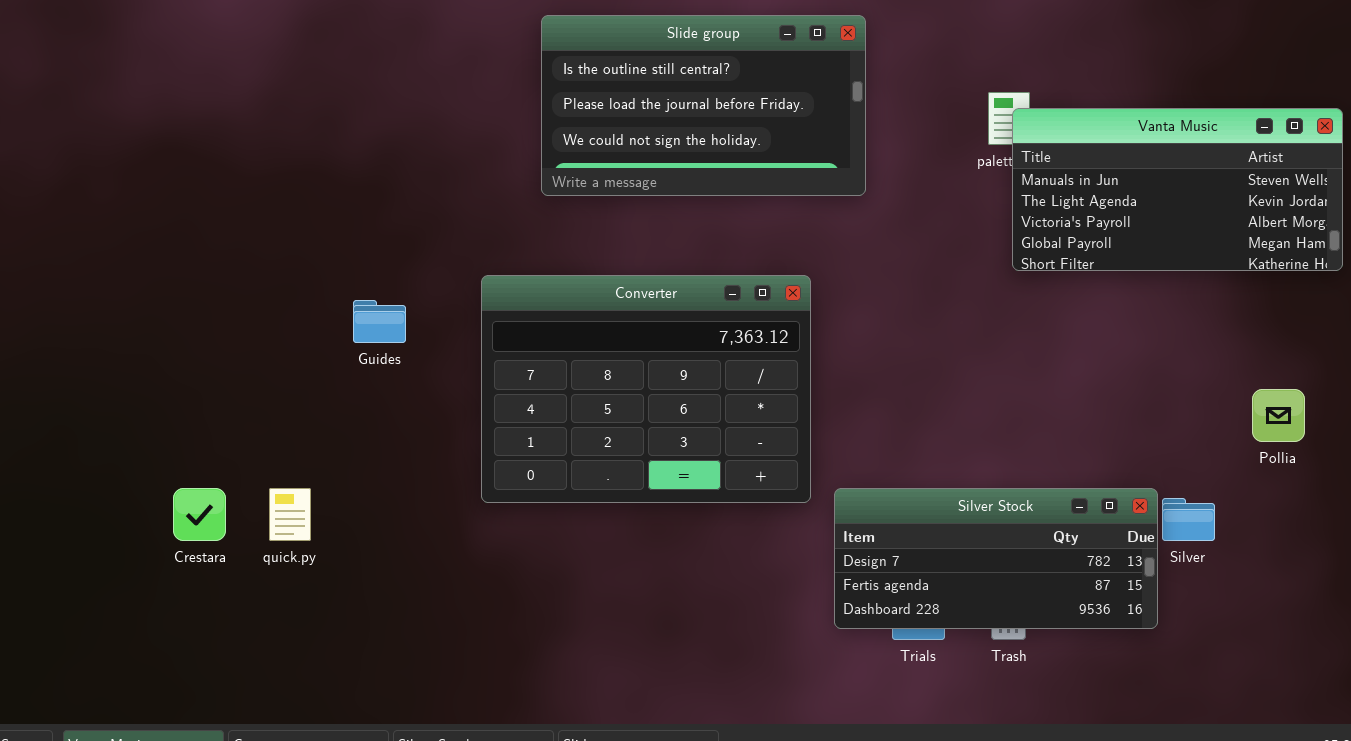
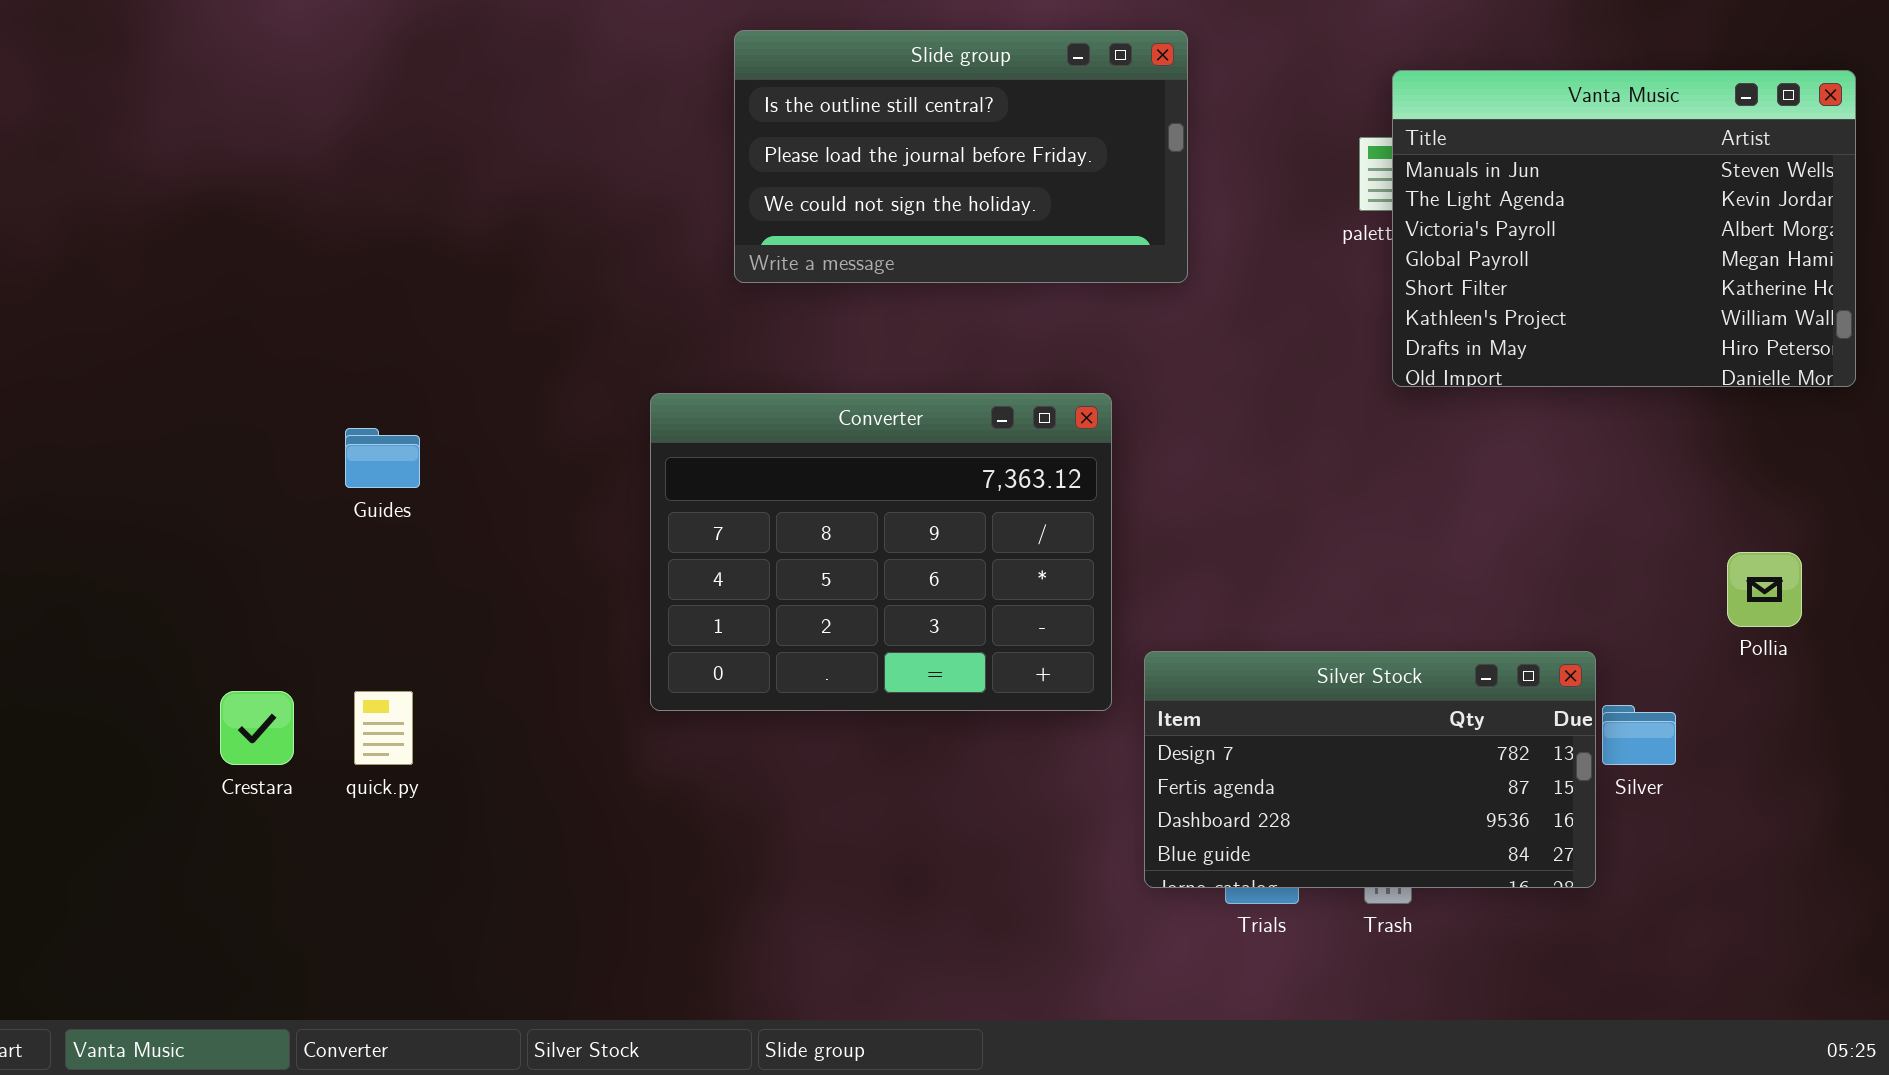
Vanta Music: [1012,108,1343,271] -> [1392,70,1856,387], resized
Guides: [353,300,406,343] -> [345,428,420,488], moved
Silver Stock: [834,488,1158,629] -> [1144,651,1596,888], resized

